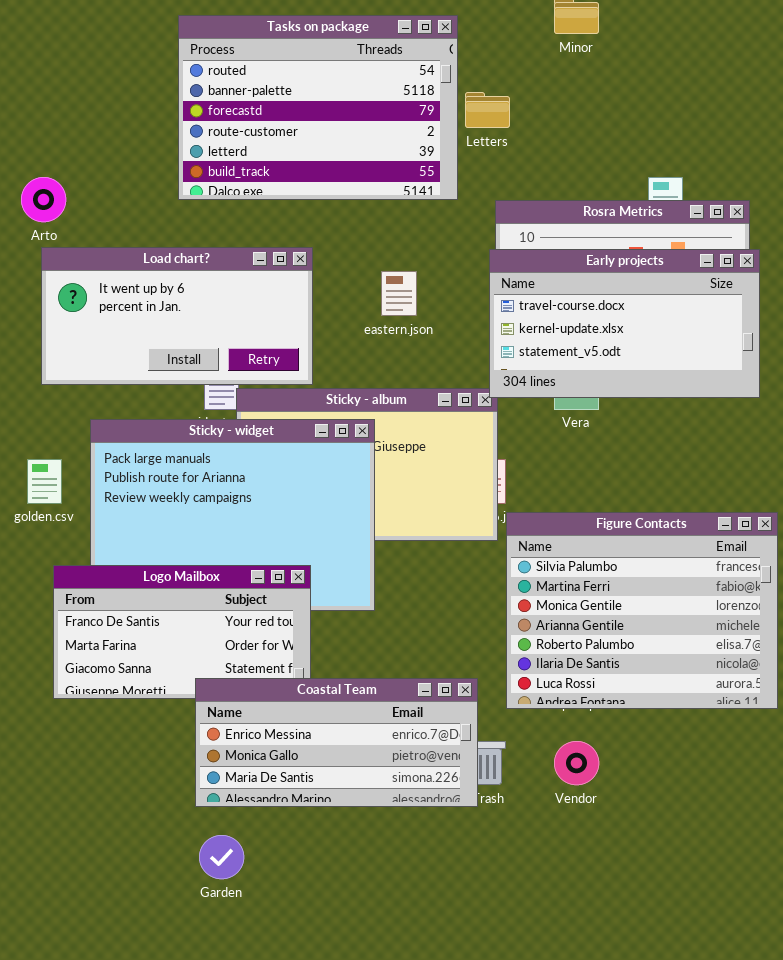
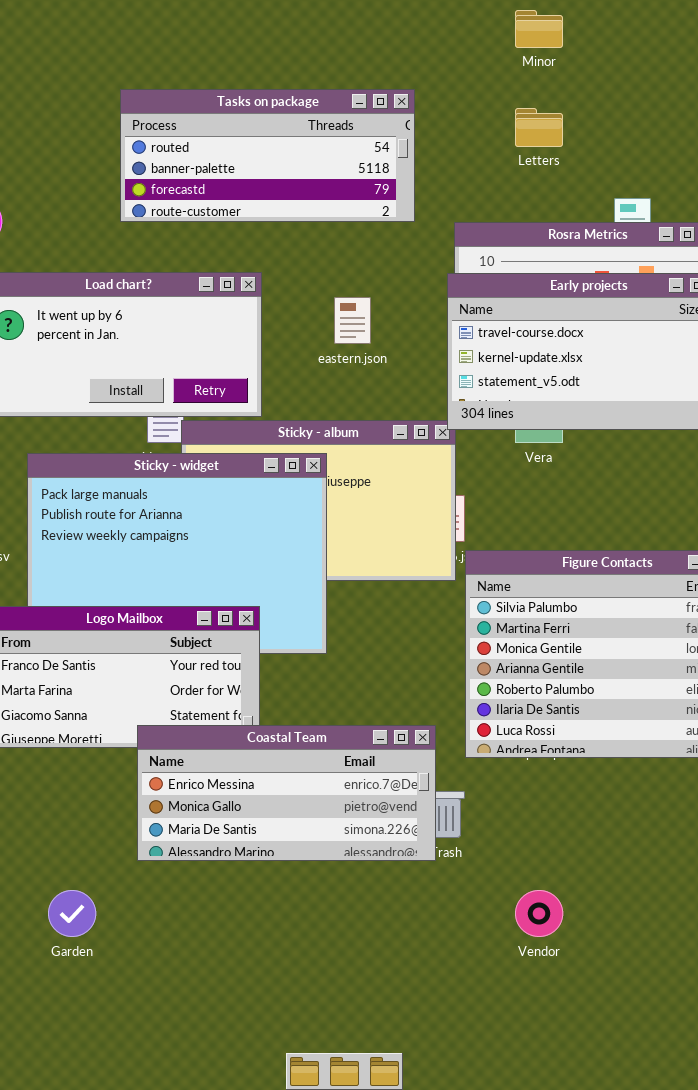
Tasks on package: [178,15,458,200] -> [120,89,415,222], resized
Letters: [465,92,510,128] -> [515,108,563,147], moved
Vendor: [554,741,599,785] -> [515,890,563,937], moved
Garden: [199,835,244,879] -> [48,890,96,937], moved

